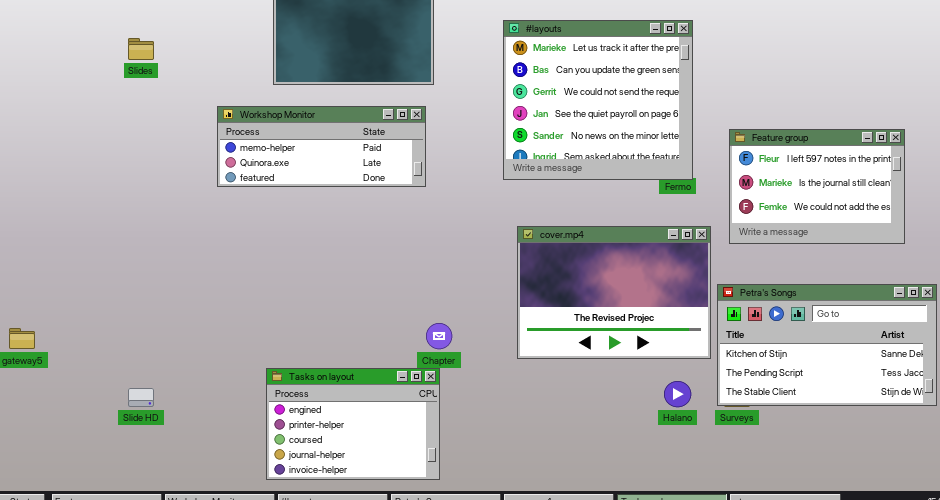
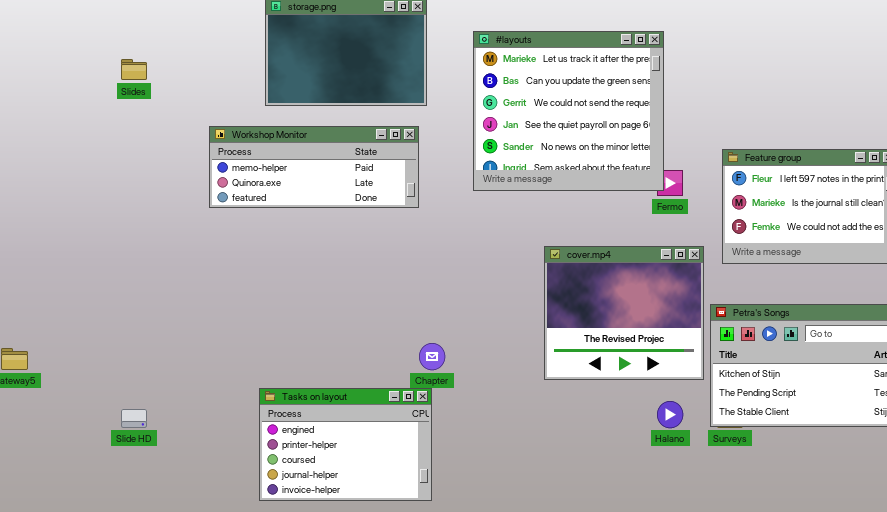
#layouts: [503,20,693,180] -> [473,31,664,191], moved
cover.mp4: [517,226,711,359] -> [544,246,704,380], resized

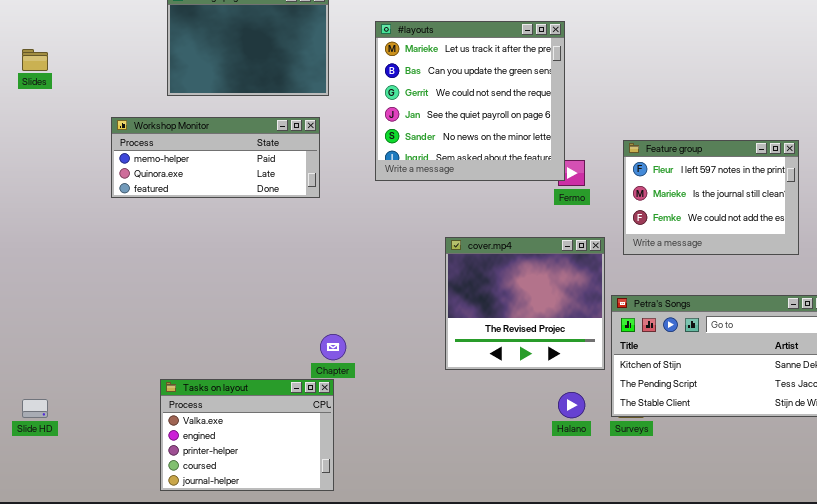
Tasks on layout: [259,388,432,501] -> [160,379,334,491], scrolled up 1 row

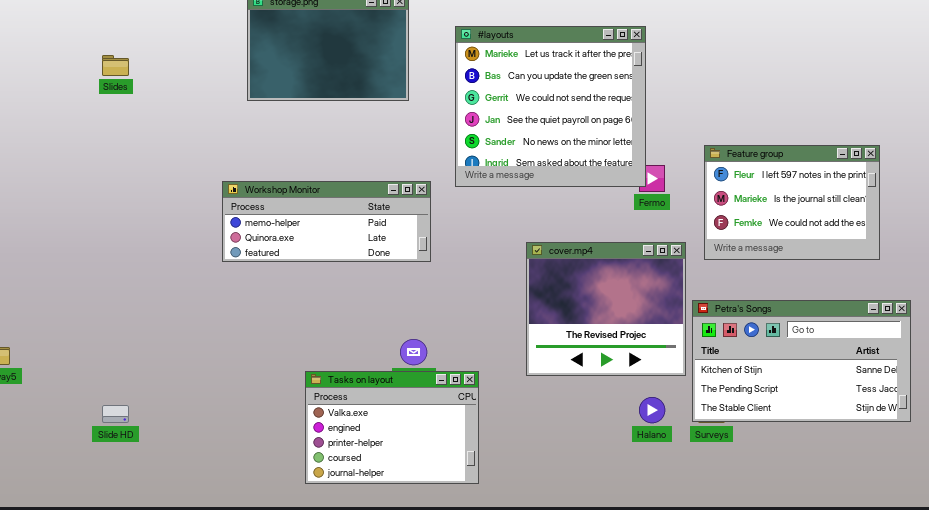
Workshop Monitor: [111,117,320,198] -> [222,181,431,262], moved
Tasks on layout: [160,379,334,491] -> [305,371,479,484], moved

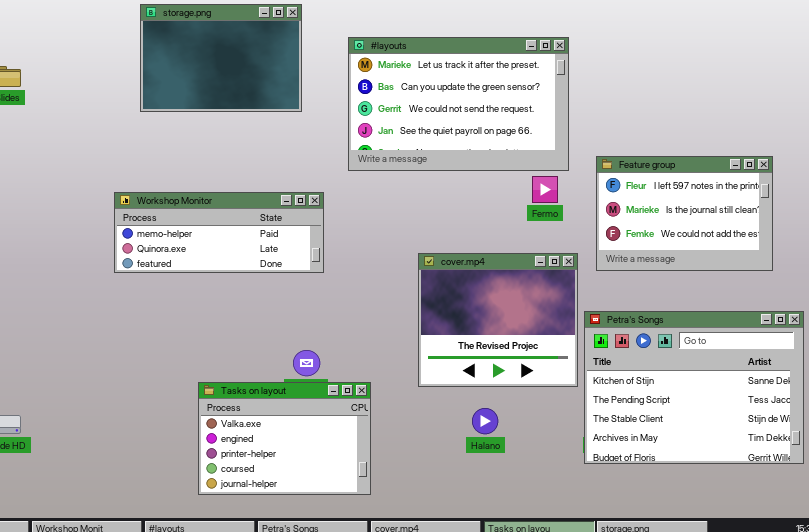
#layouts: [455,26,646,187] -> [348,37,569,171], resized
Petra's Songs: [692,300,911,422] -> [584,311,804,464], resized
Halano: [639,397,665,423] -> [472,408,498,434], moved

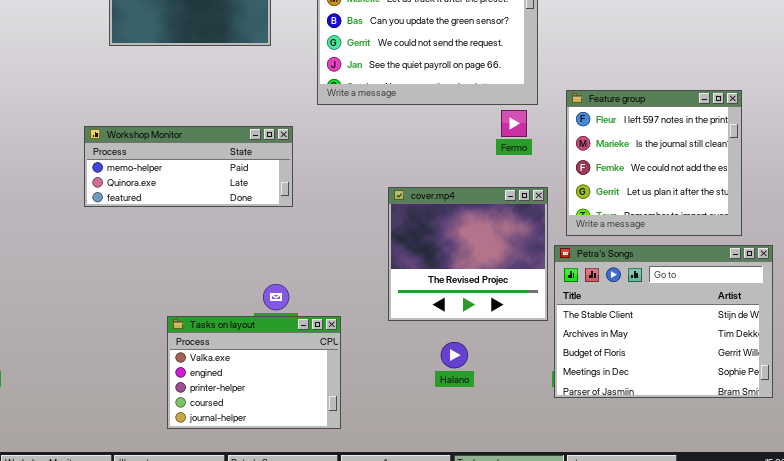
Feature group: [596,156,773,271] -> [566,90,742,236], resized
Petra's Songs: [584,311,804,464] -> [554,245,773,398], scrolled down 2 rows

